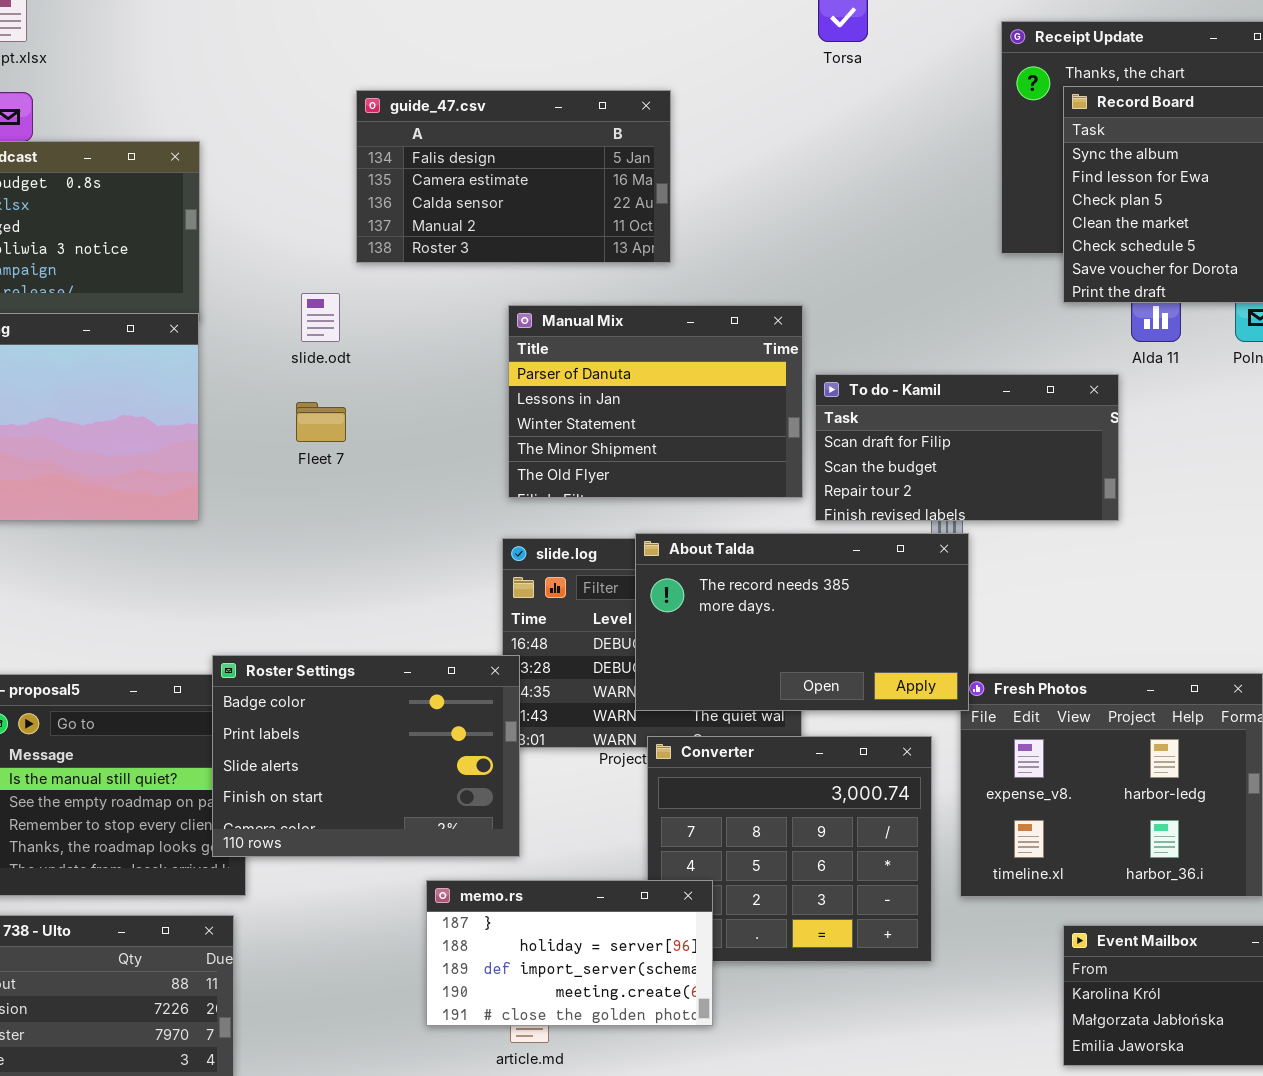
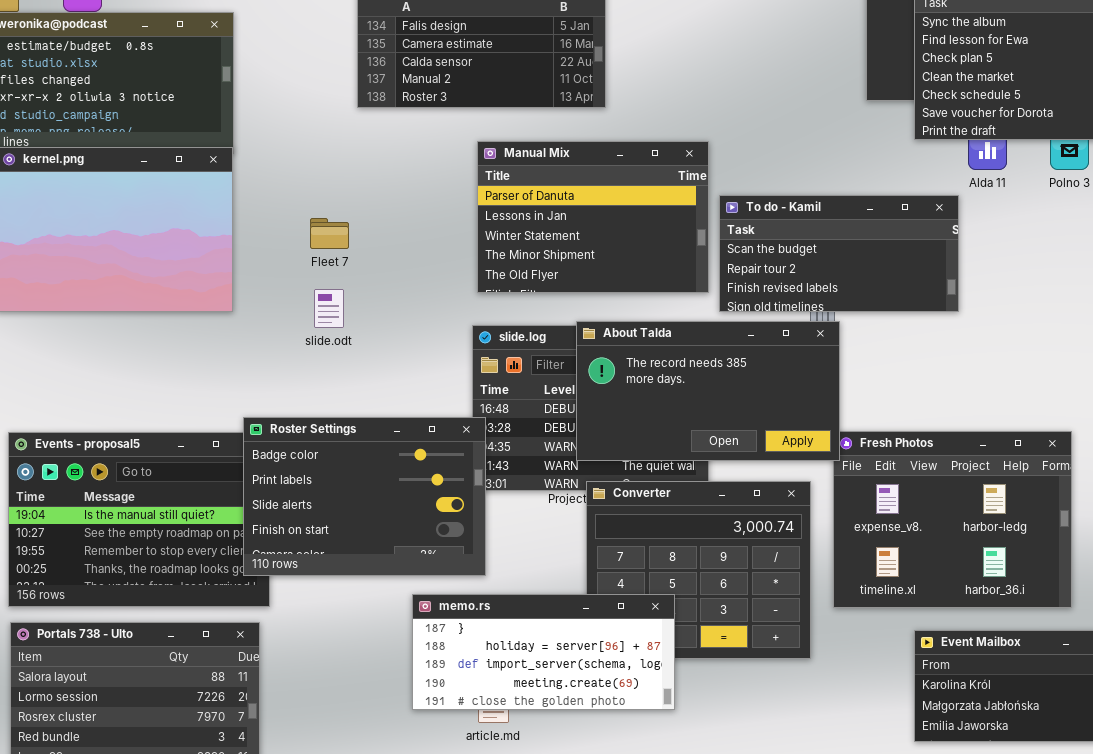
slide.odt: [301,293,340,342] -> [314,289,344,328], moved
To do - Kamil: [815,374,1119,521] -> [719,195,959,312], scrolled down 1 row
memo.rs: [426,880,713,1026] -> [412,594,675,710], resized

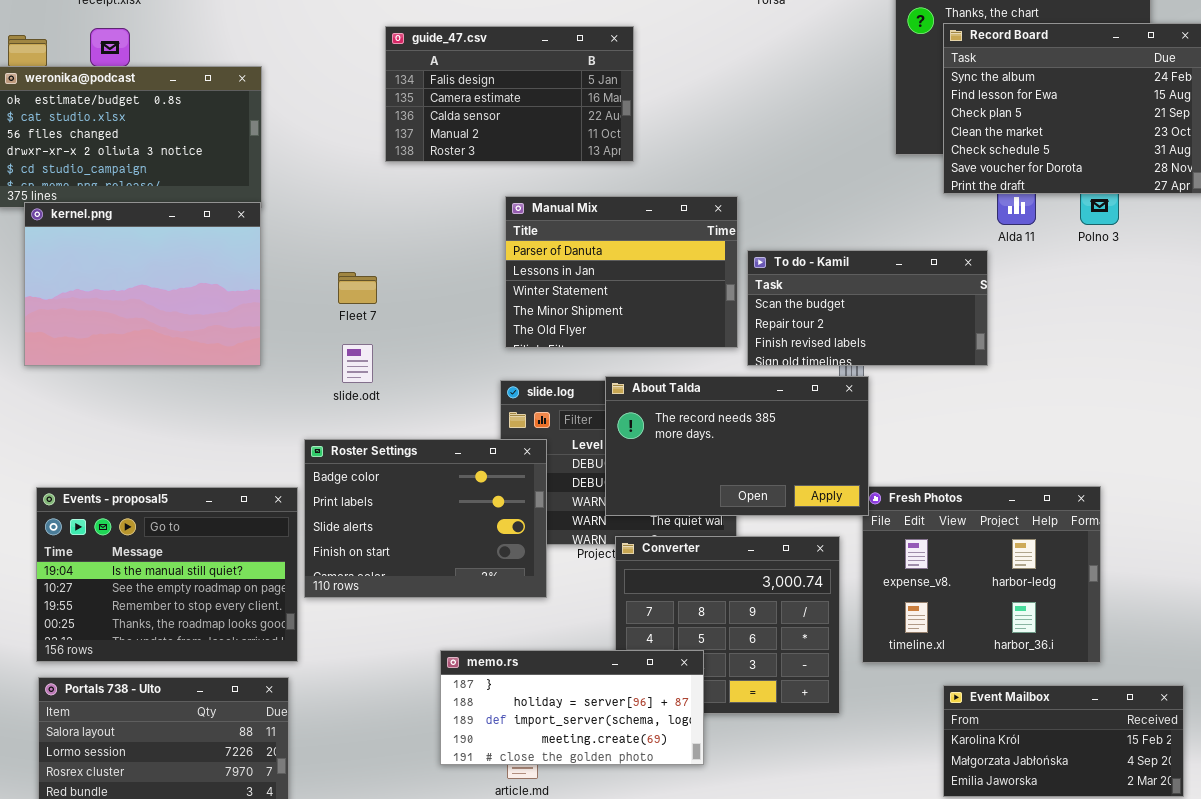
Roster Settings: [243,417,486,576] -> [304,439,547,598], moved

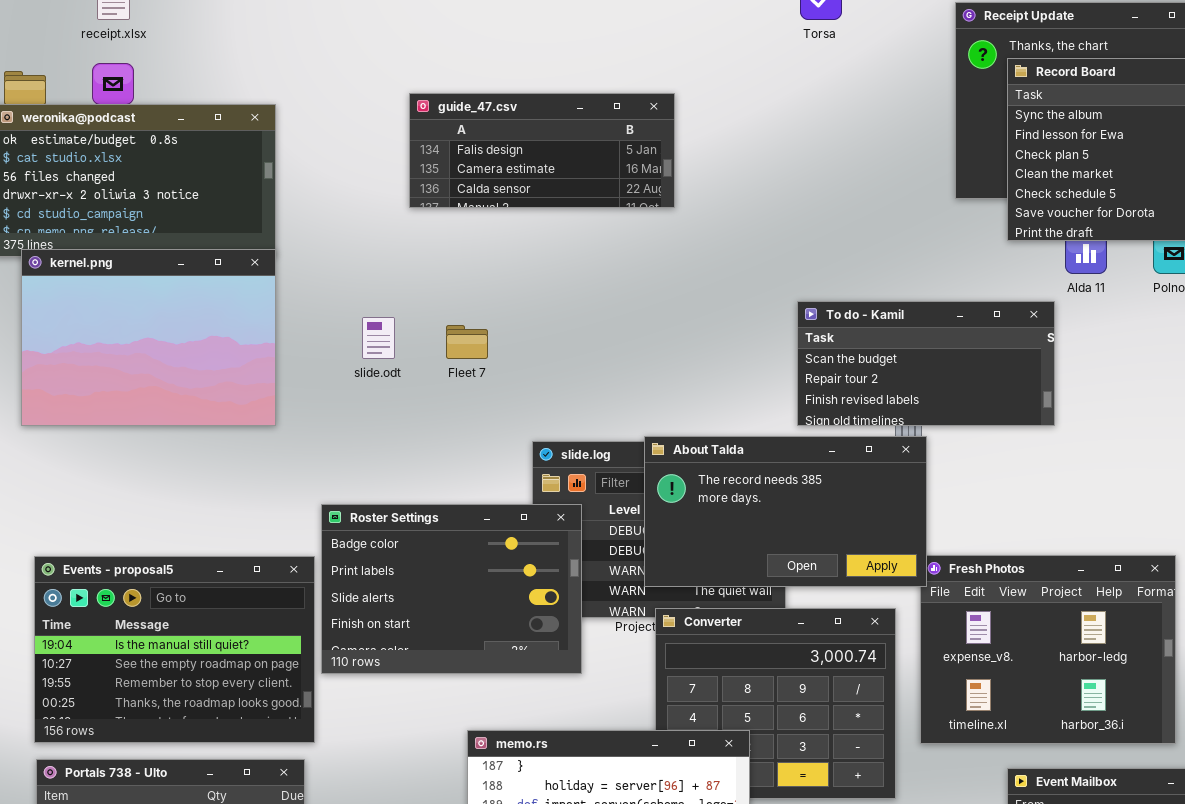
guide_47.csv: [385,26,634,162] -> [409,93,675,208], resized
Manual Mix: [505,196,738,348] -> none, closed
Fleet 7: [338,272,377,304] -> [446,325,488,359], moved
slide.odt: [342,344,373,383] -> [362,317,395,359], moved

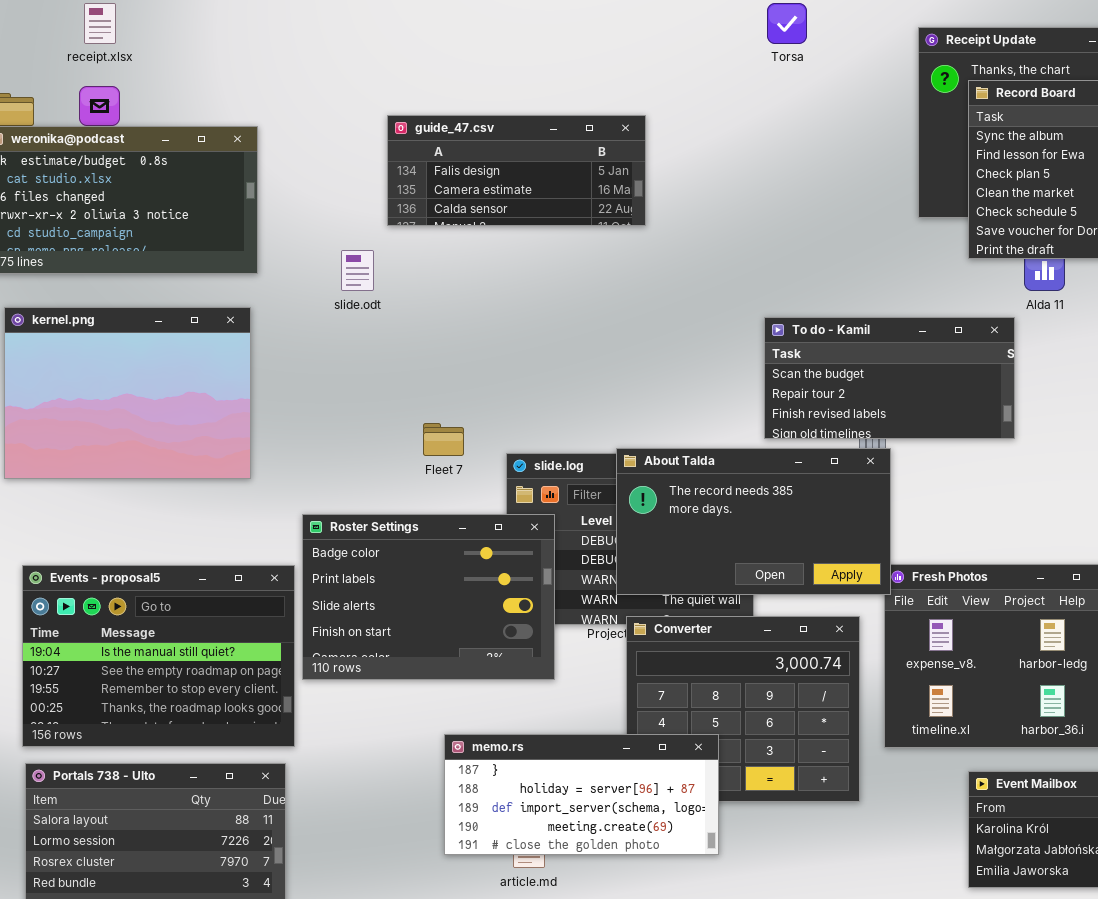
kernel.png: [21,249,276,426] -> [4,307,251,479], moved
slide.odt: [362,317,395,359] -> [341,250,374,291], moved
Fleet 7: [446,325,488,359] -> [423,423,464,456], moved

